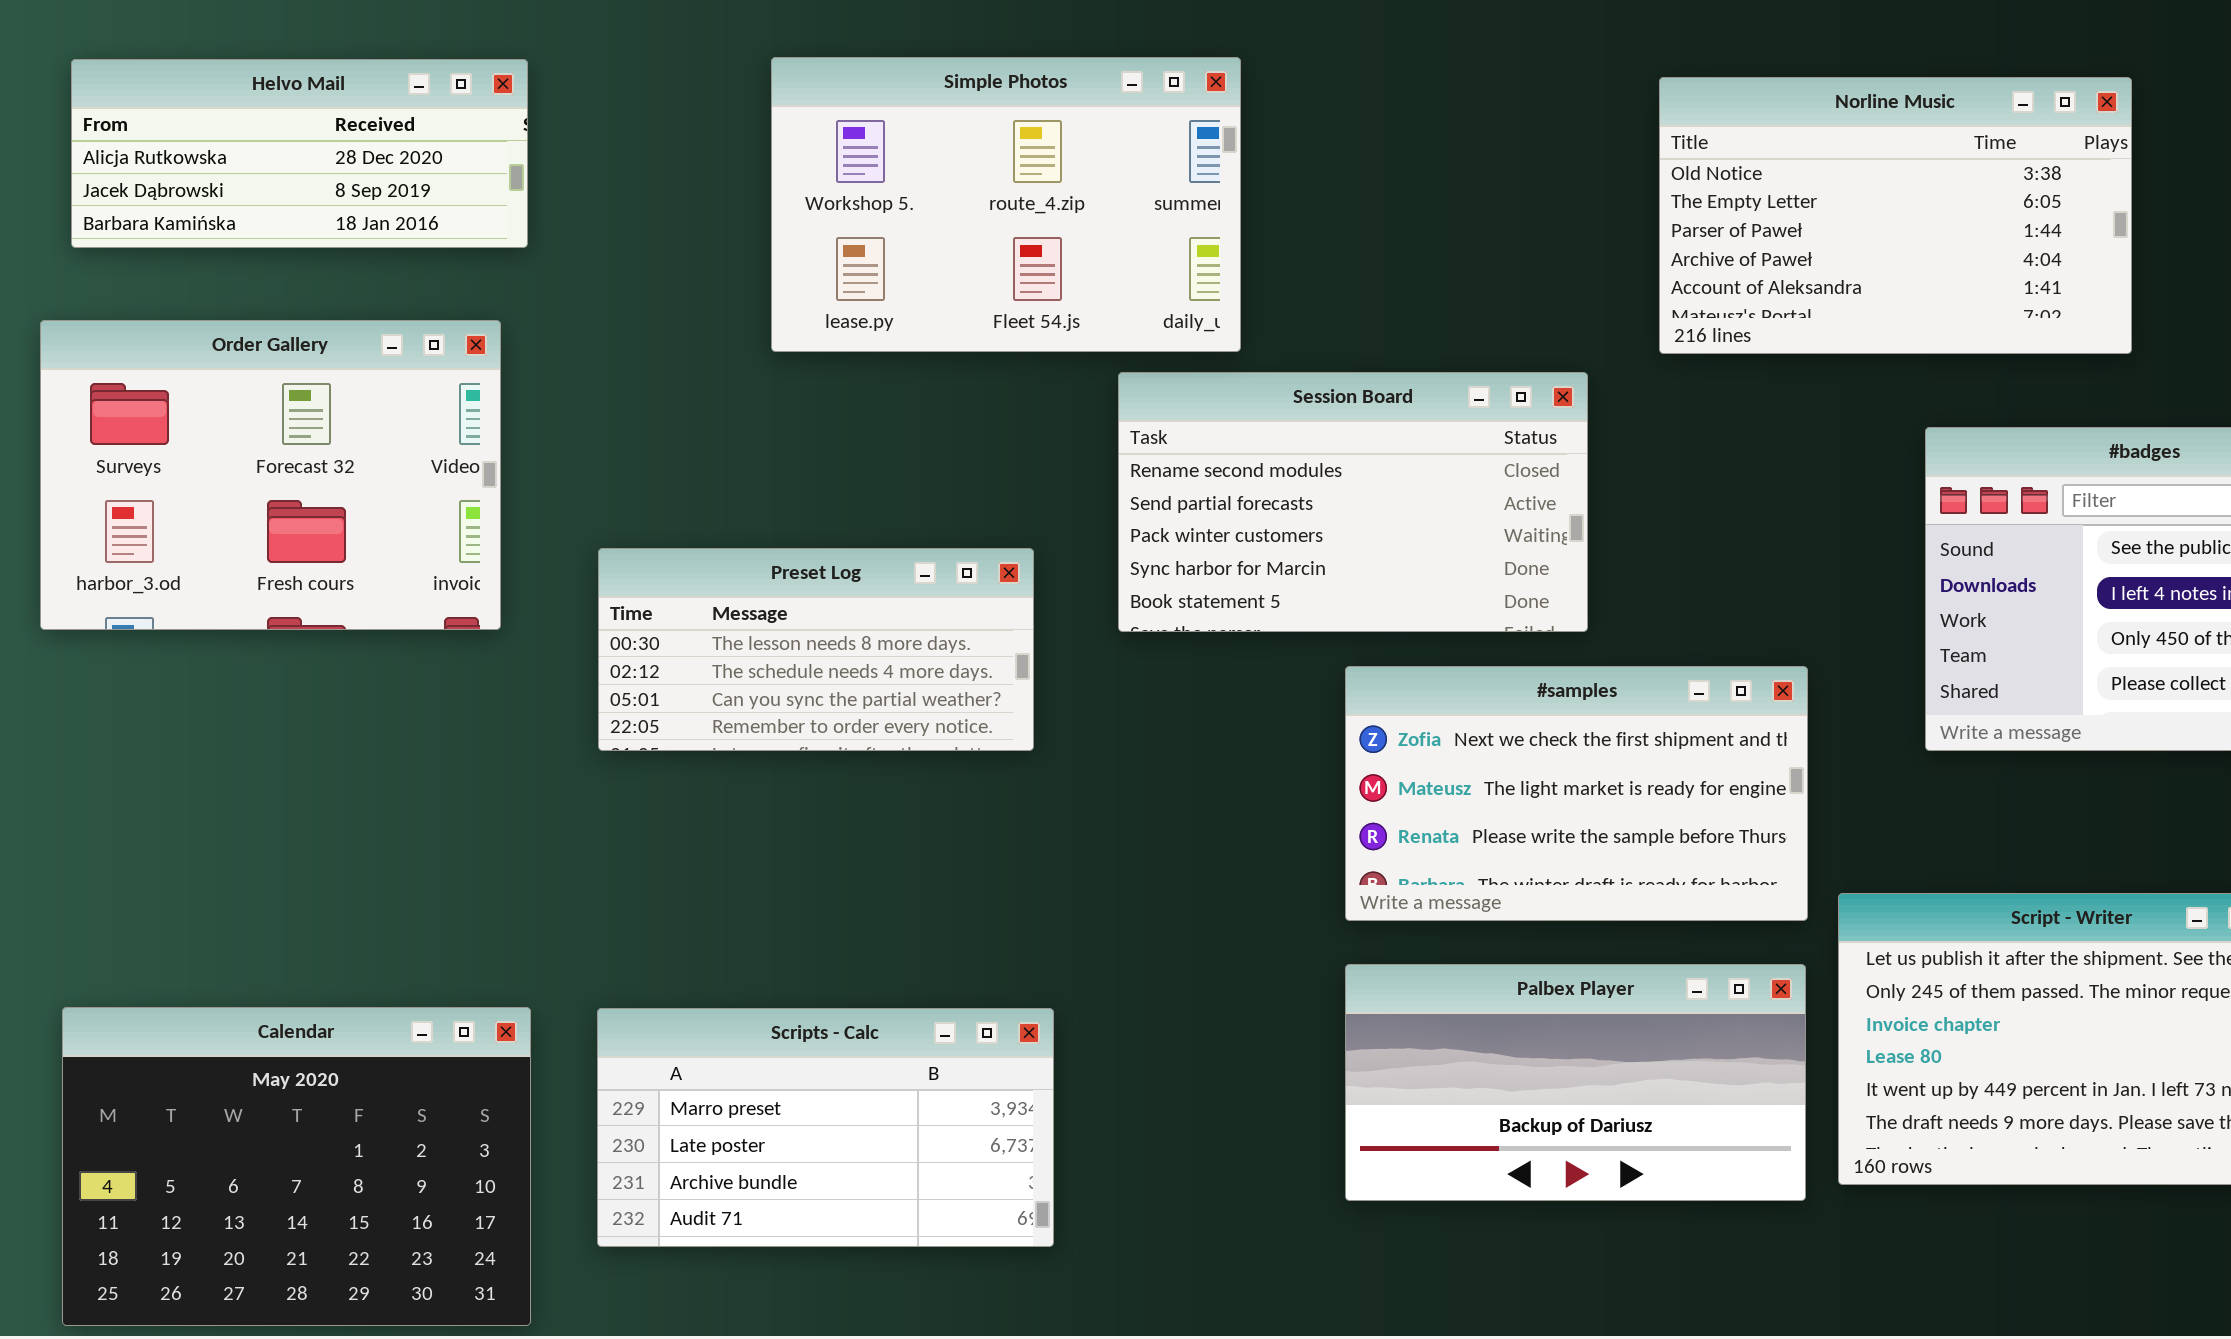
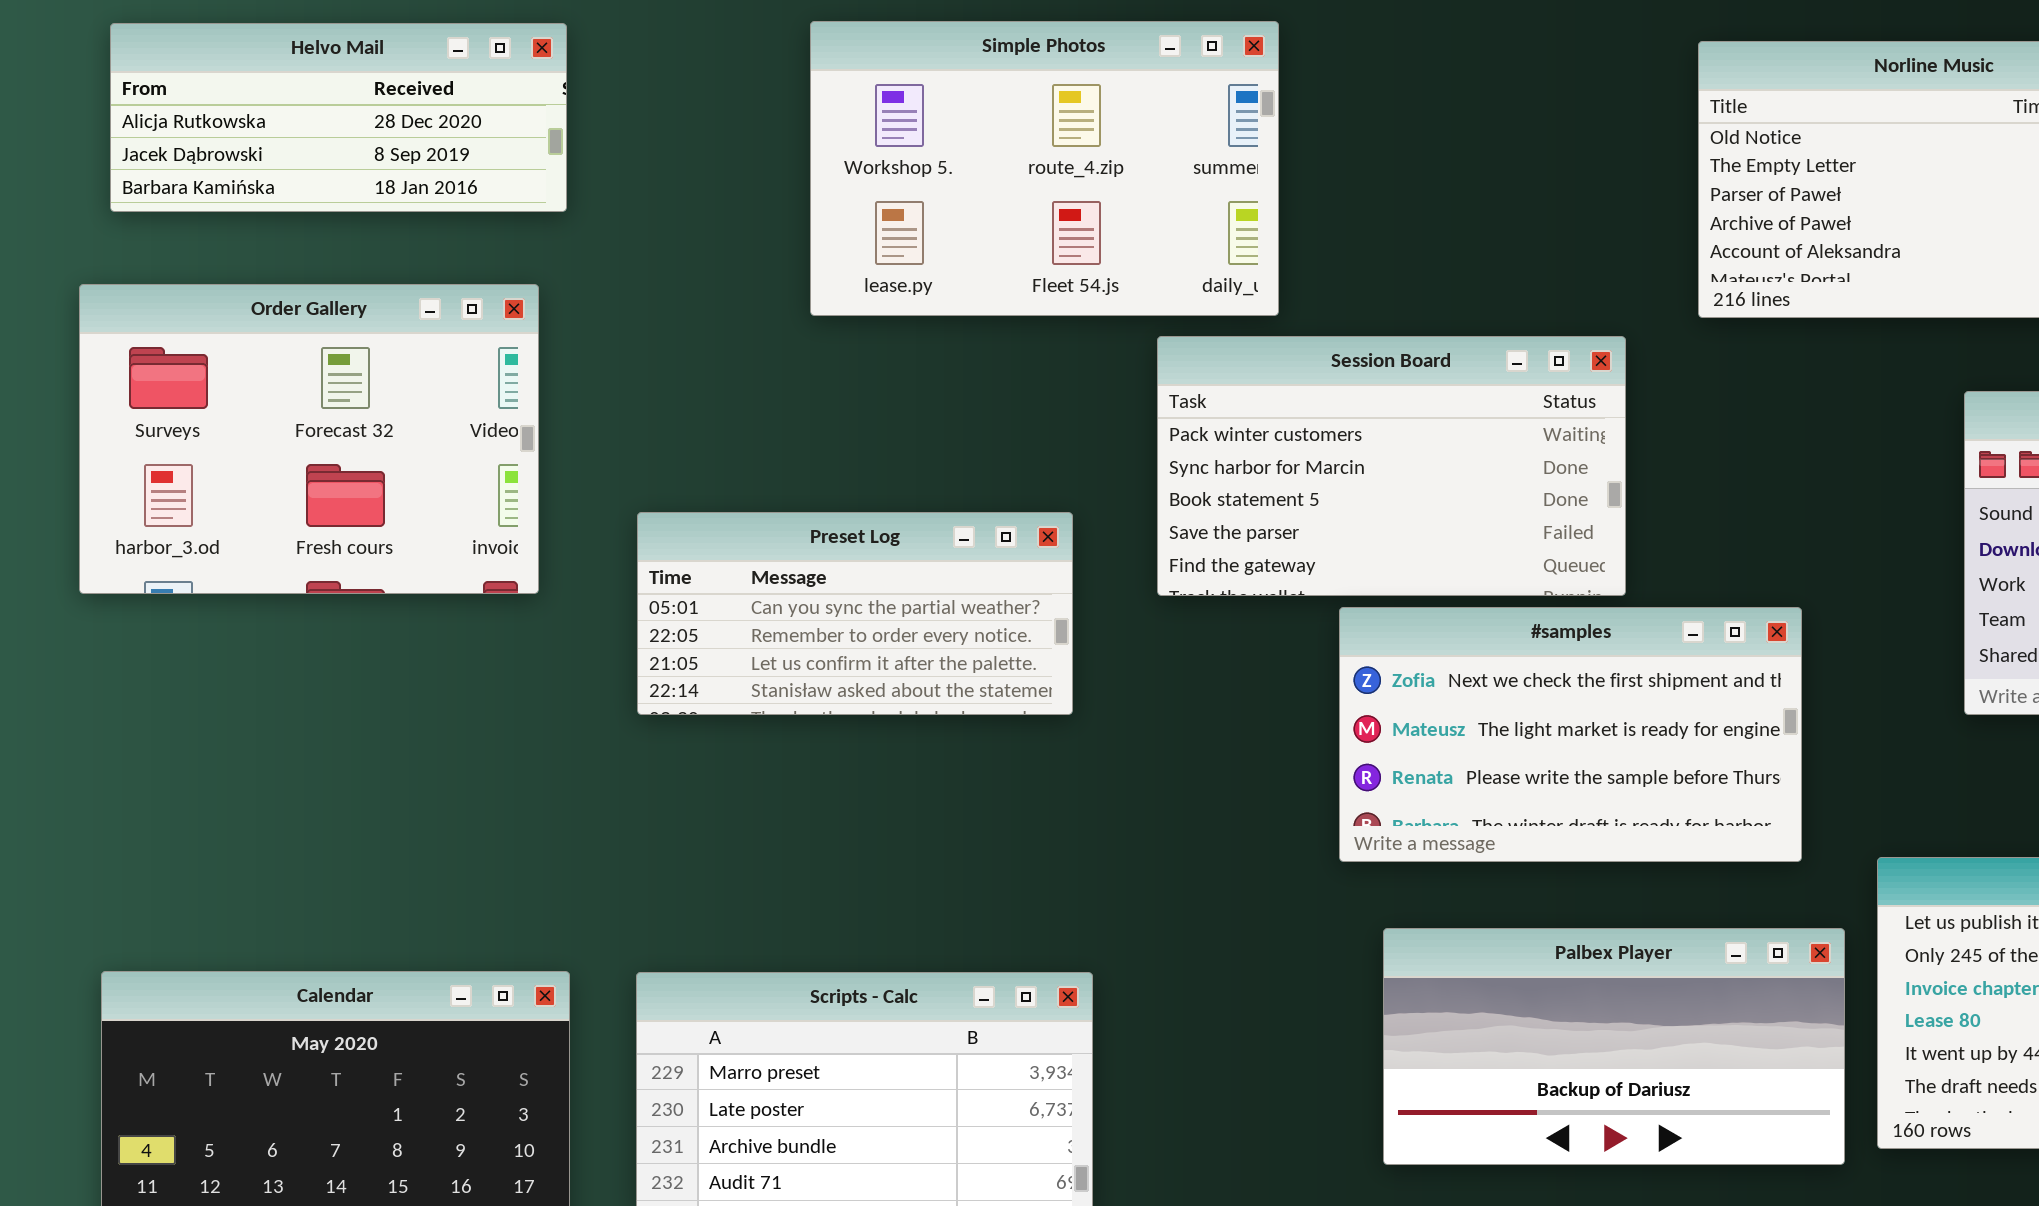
Session Board: [1118,372,1588,632] -> [1157,336,1626,596], scrolled down 2 rows
Preset Log: [598,548,1034,751] -> [637,512,1073,715], scrolled down 2 rows
#samples: [1345,666,1808,921] -> [1339,607,1802,862], moved

